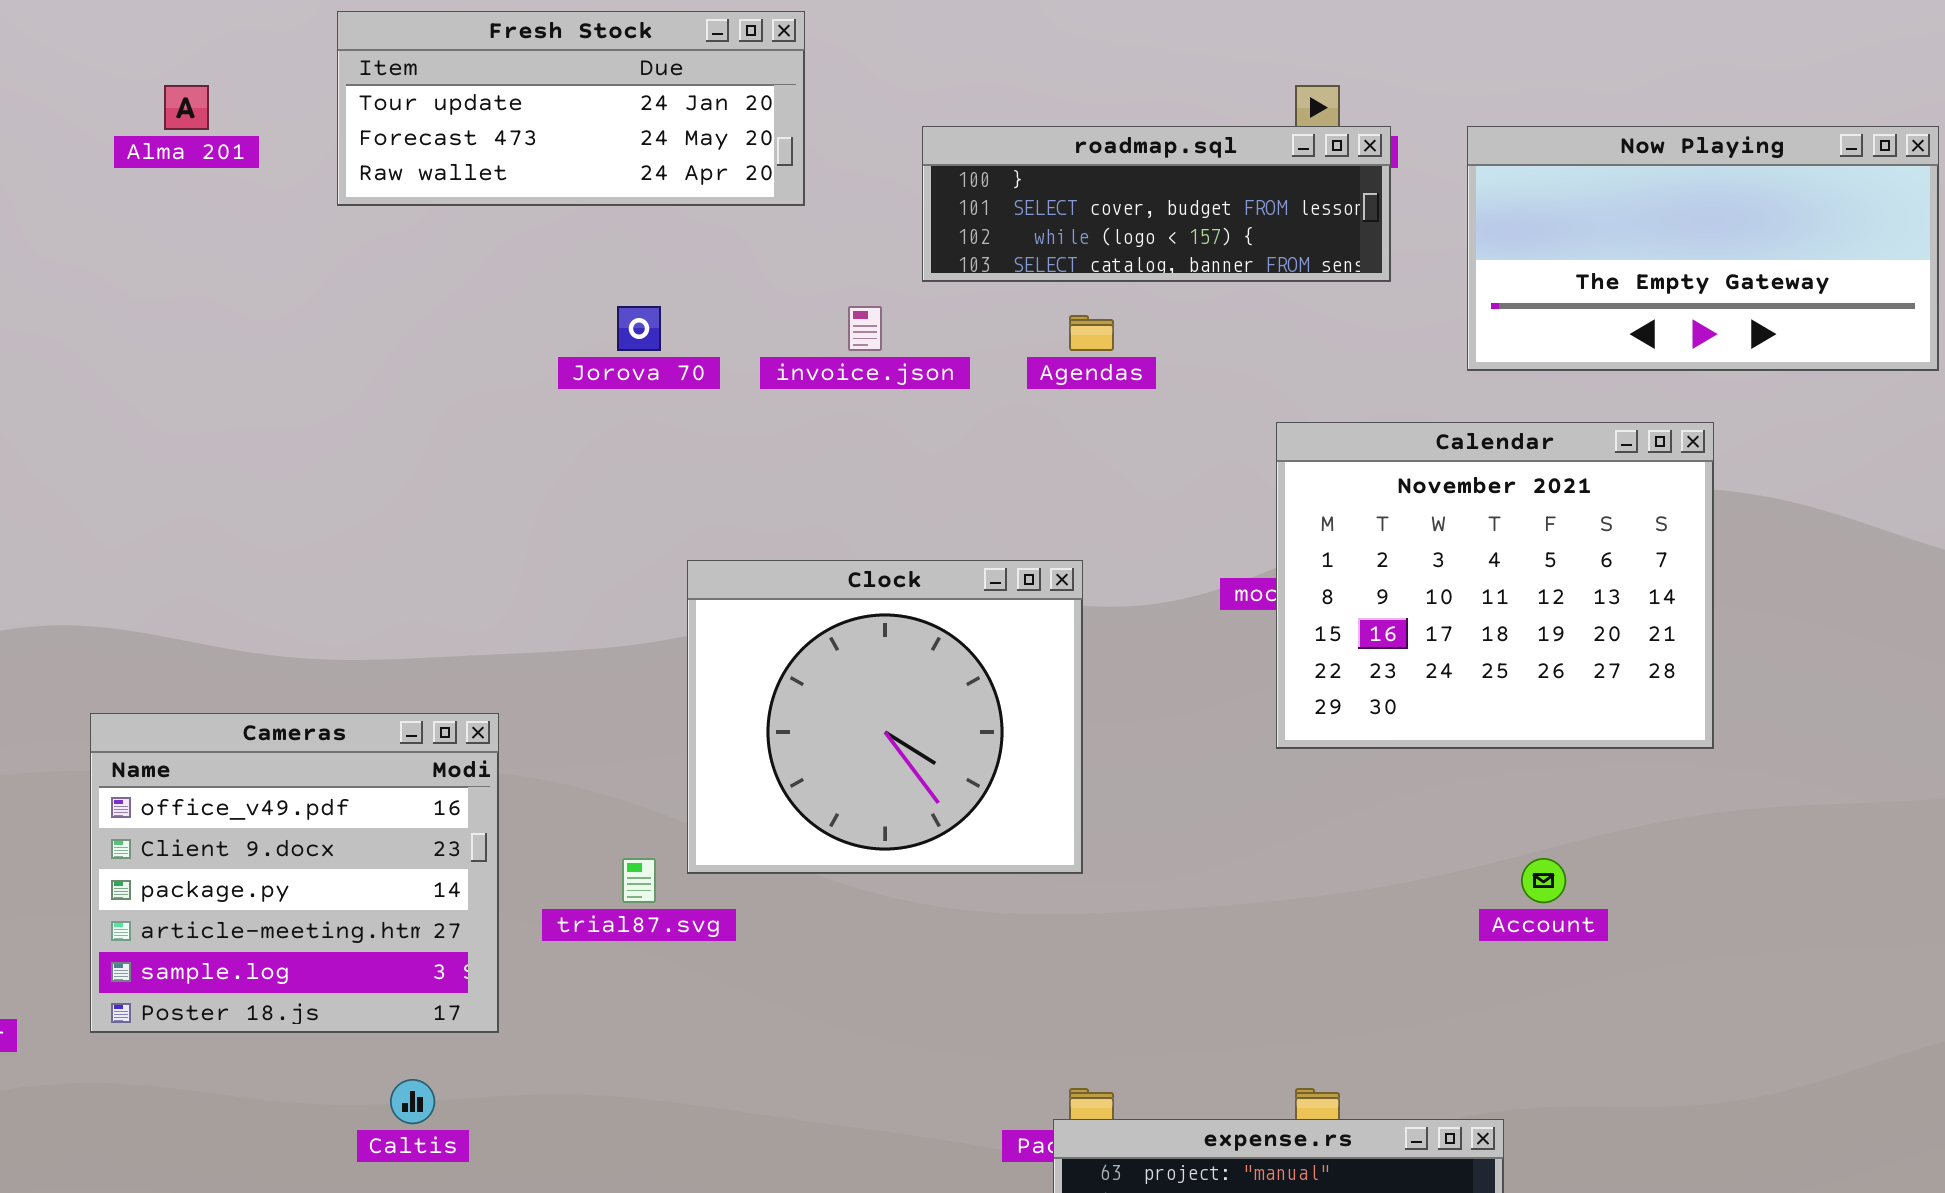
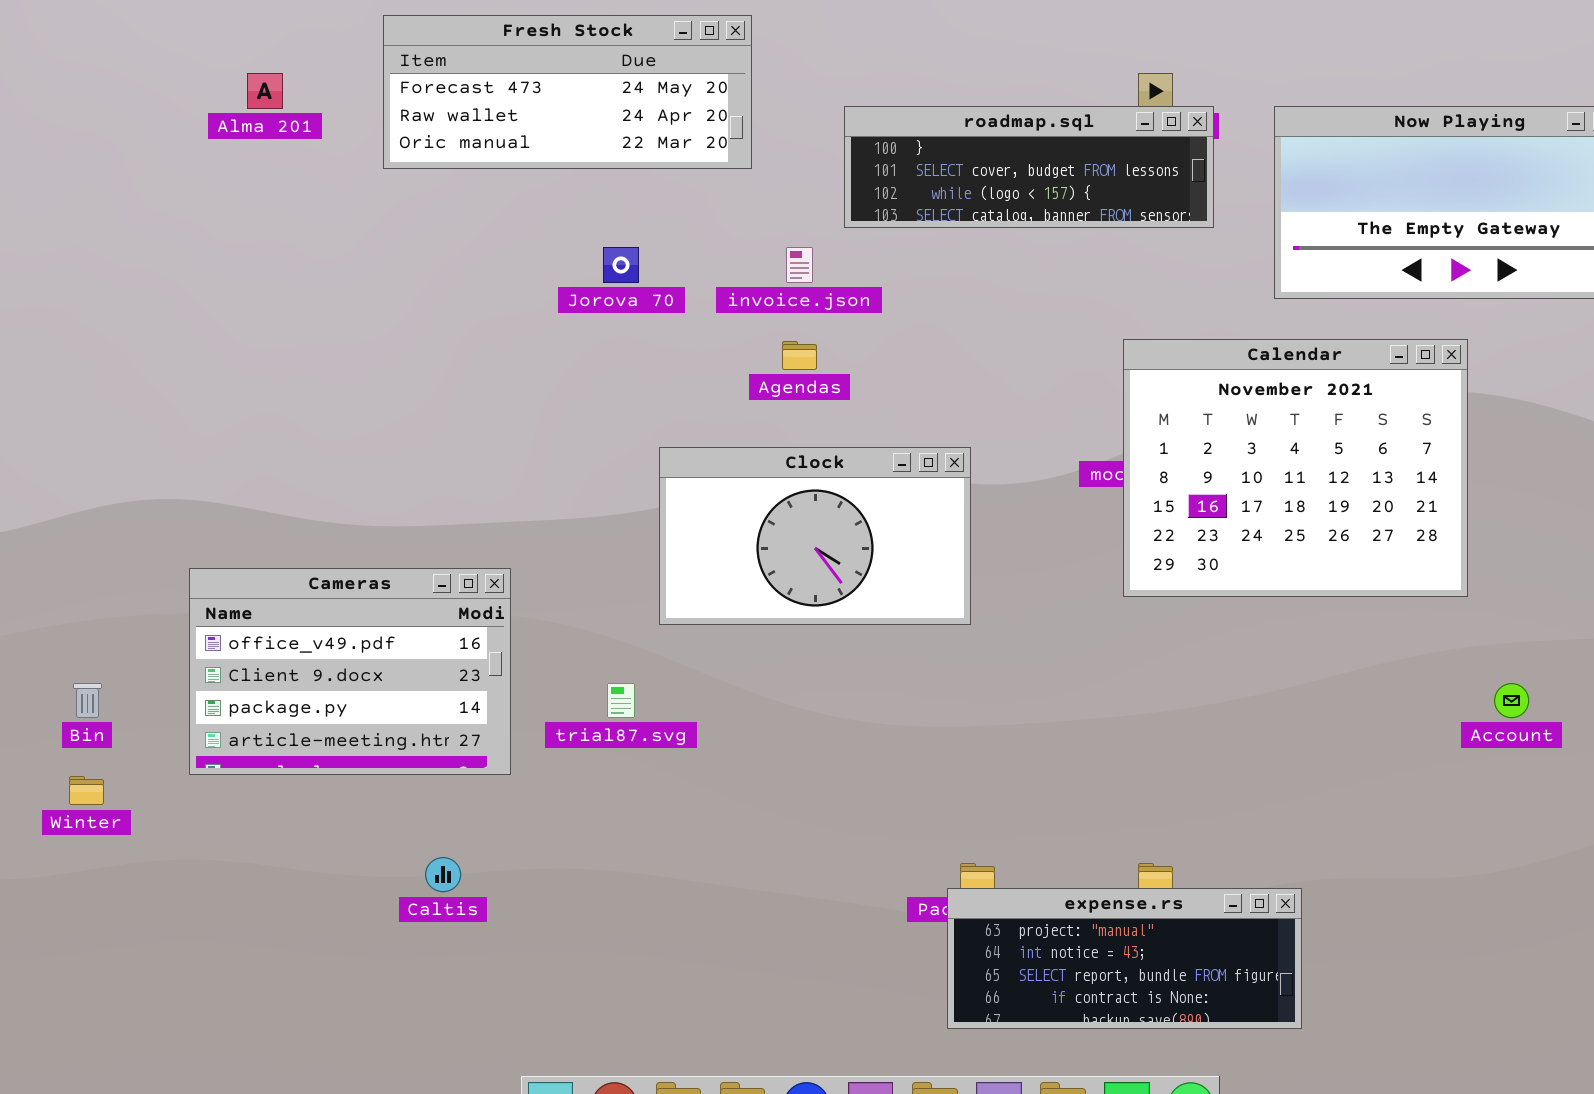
Fresh Stock: [337,11,805,206] -> [383,15,752,169], scrolled down 1 row
Agendas: [1069,315,1114,351] -> [782,341,817,370], moved
Clock: [687,560,1083,874] -> [659,447,971,625], resized
Cameras: [90,713,499,1033] -> [189,568,511,775], resized
Account: [1521,858,1566,903] -> [1494,683,1529,718], moved

